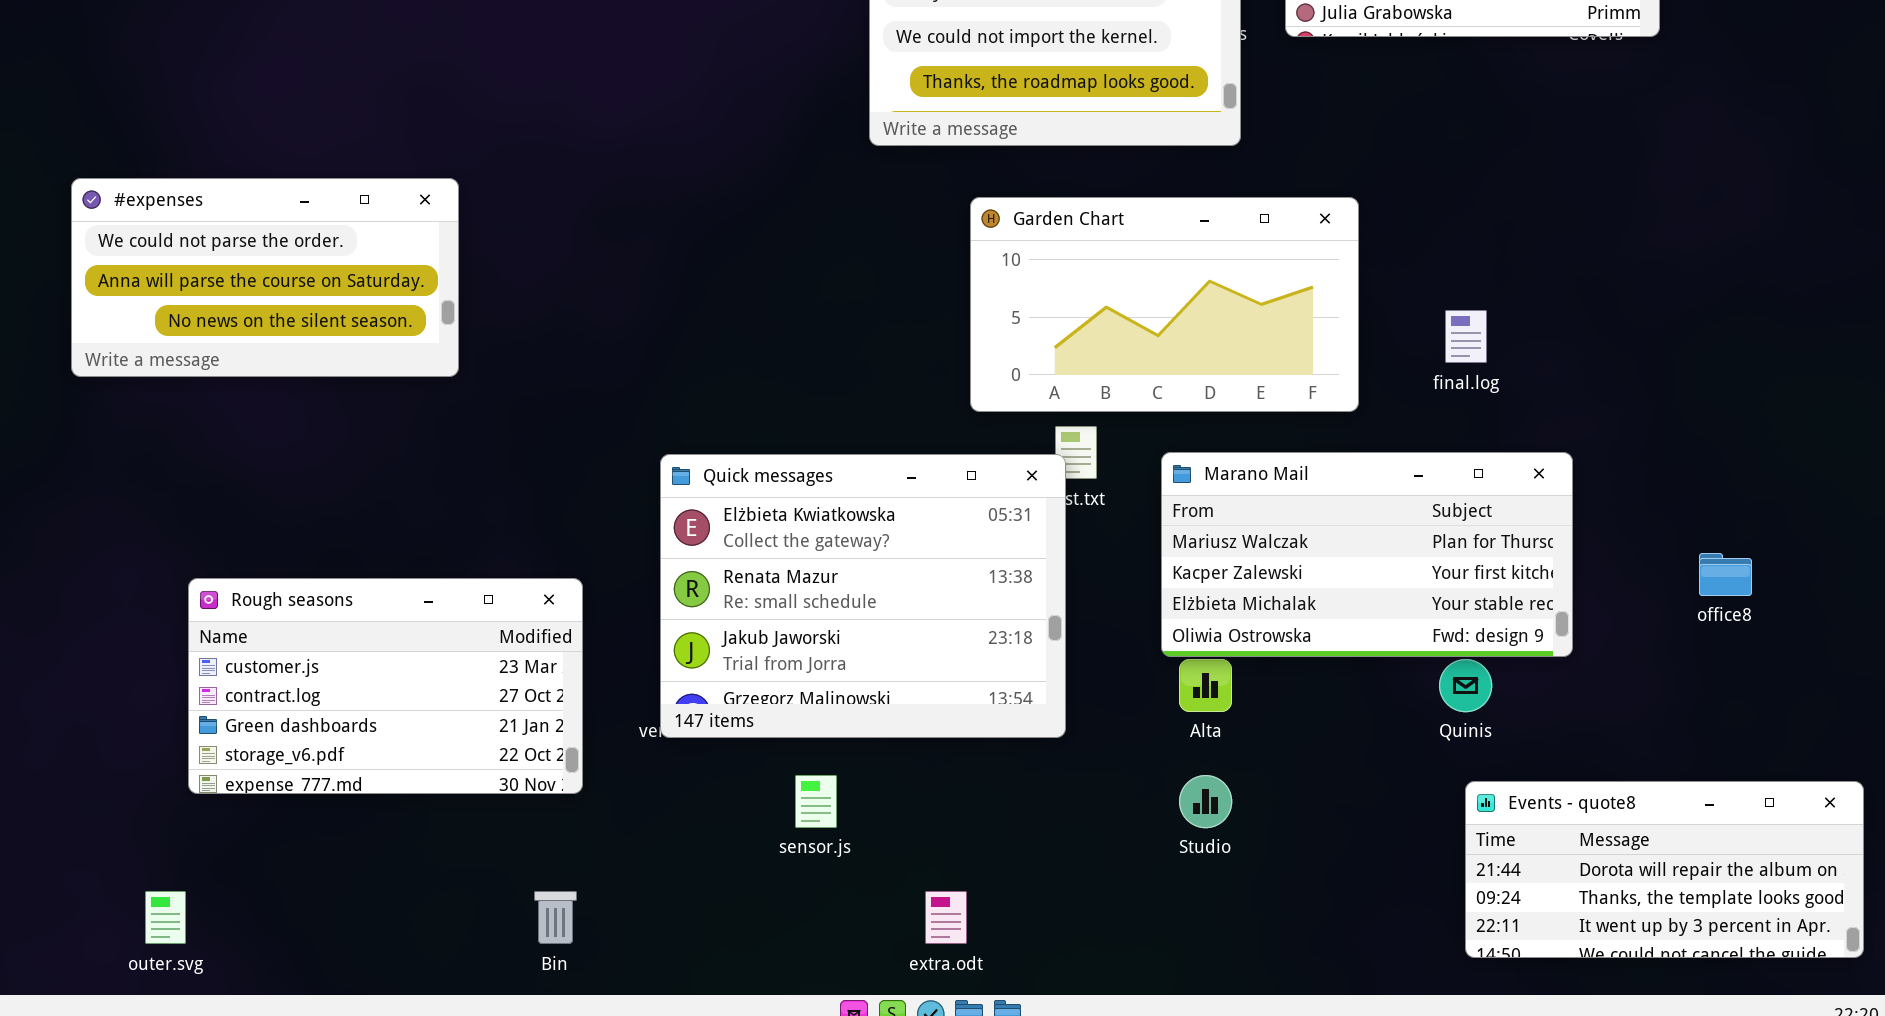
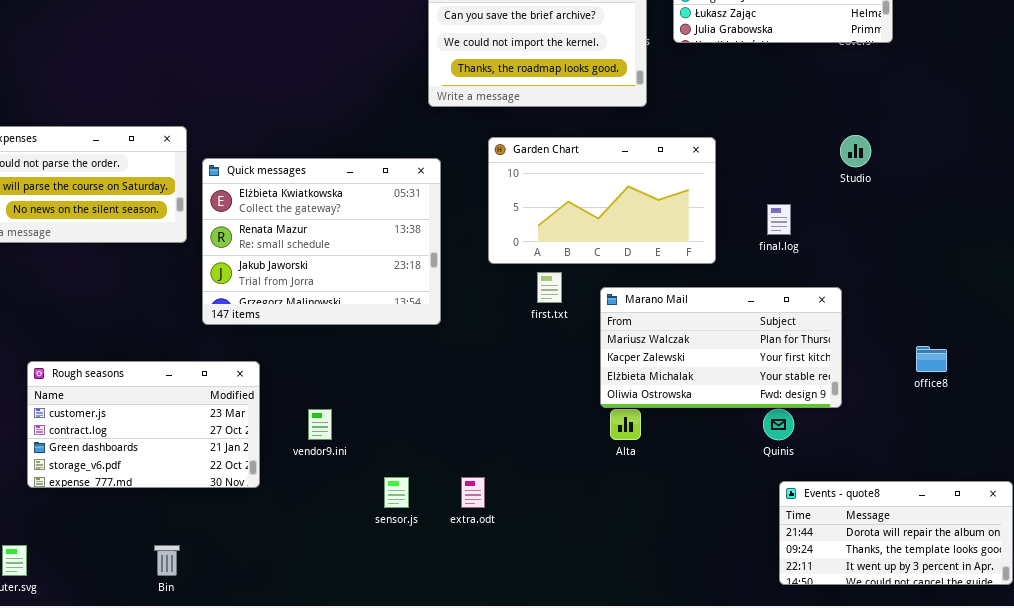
Quick messages: [660,454,1066,738] -> [202,158,441,325], moved
Studio: [1179,775,1232,828] -> [840,135,871,167], moved
Bin: [534,891,577,944] -> [154,545,180,576], moved
extra.odt: [925,891,967,944] -> [461,477,485,508], moved

